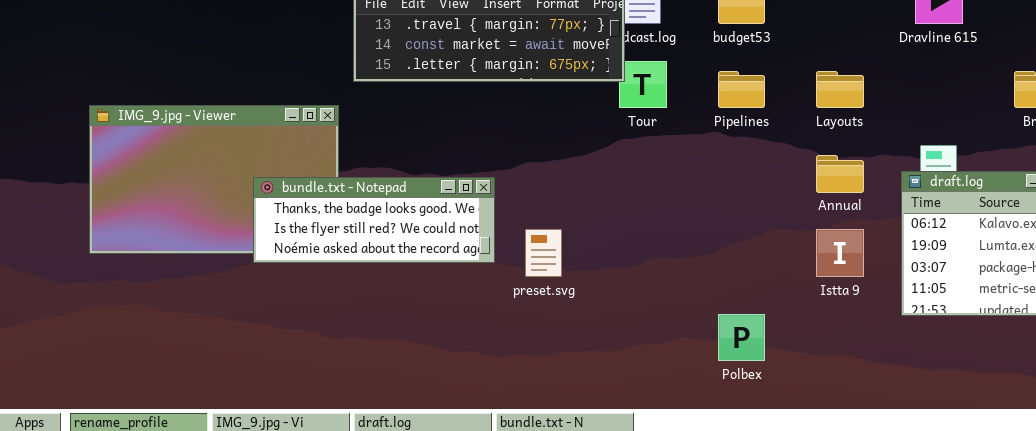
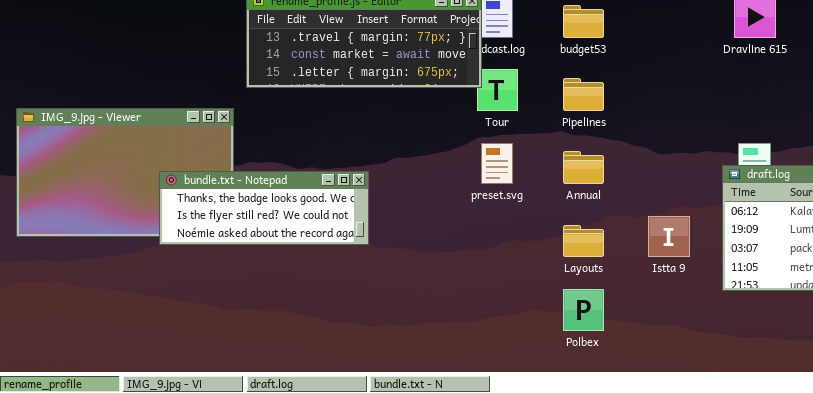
Layouts: [816,71,864,108] -> [563,225,604,257], moved
Annual: [816,155,864,193] -> [563,151,604,184], moved
preset.svg: [525,229,562,277] -> [481,143,513,184], moved

